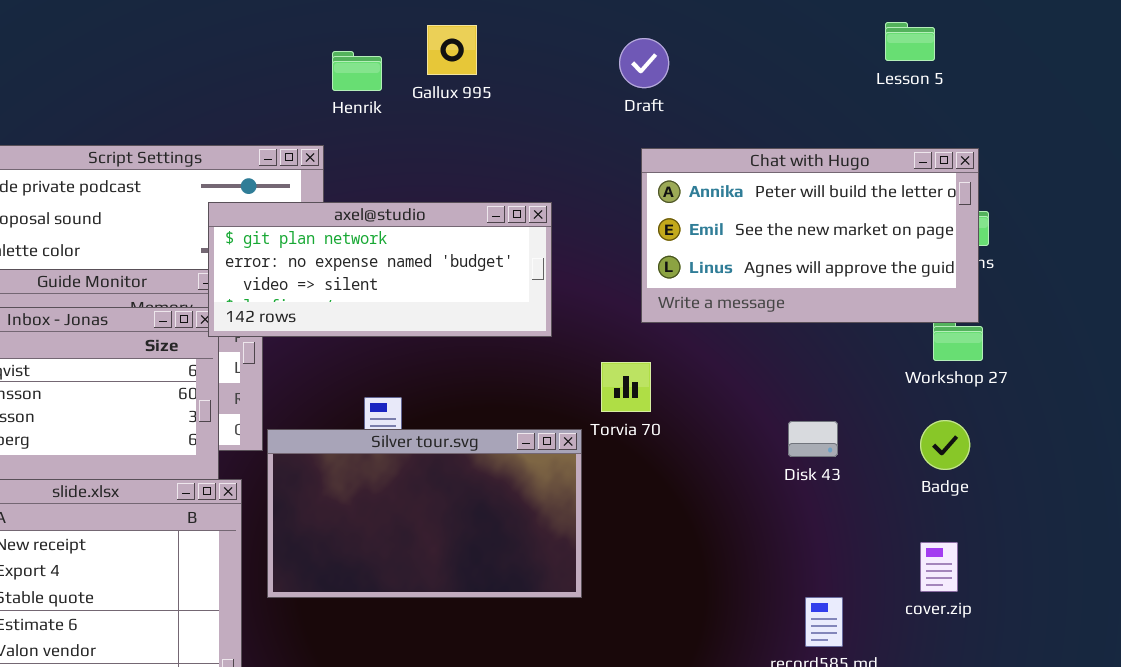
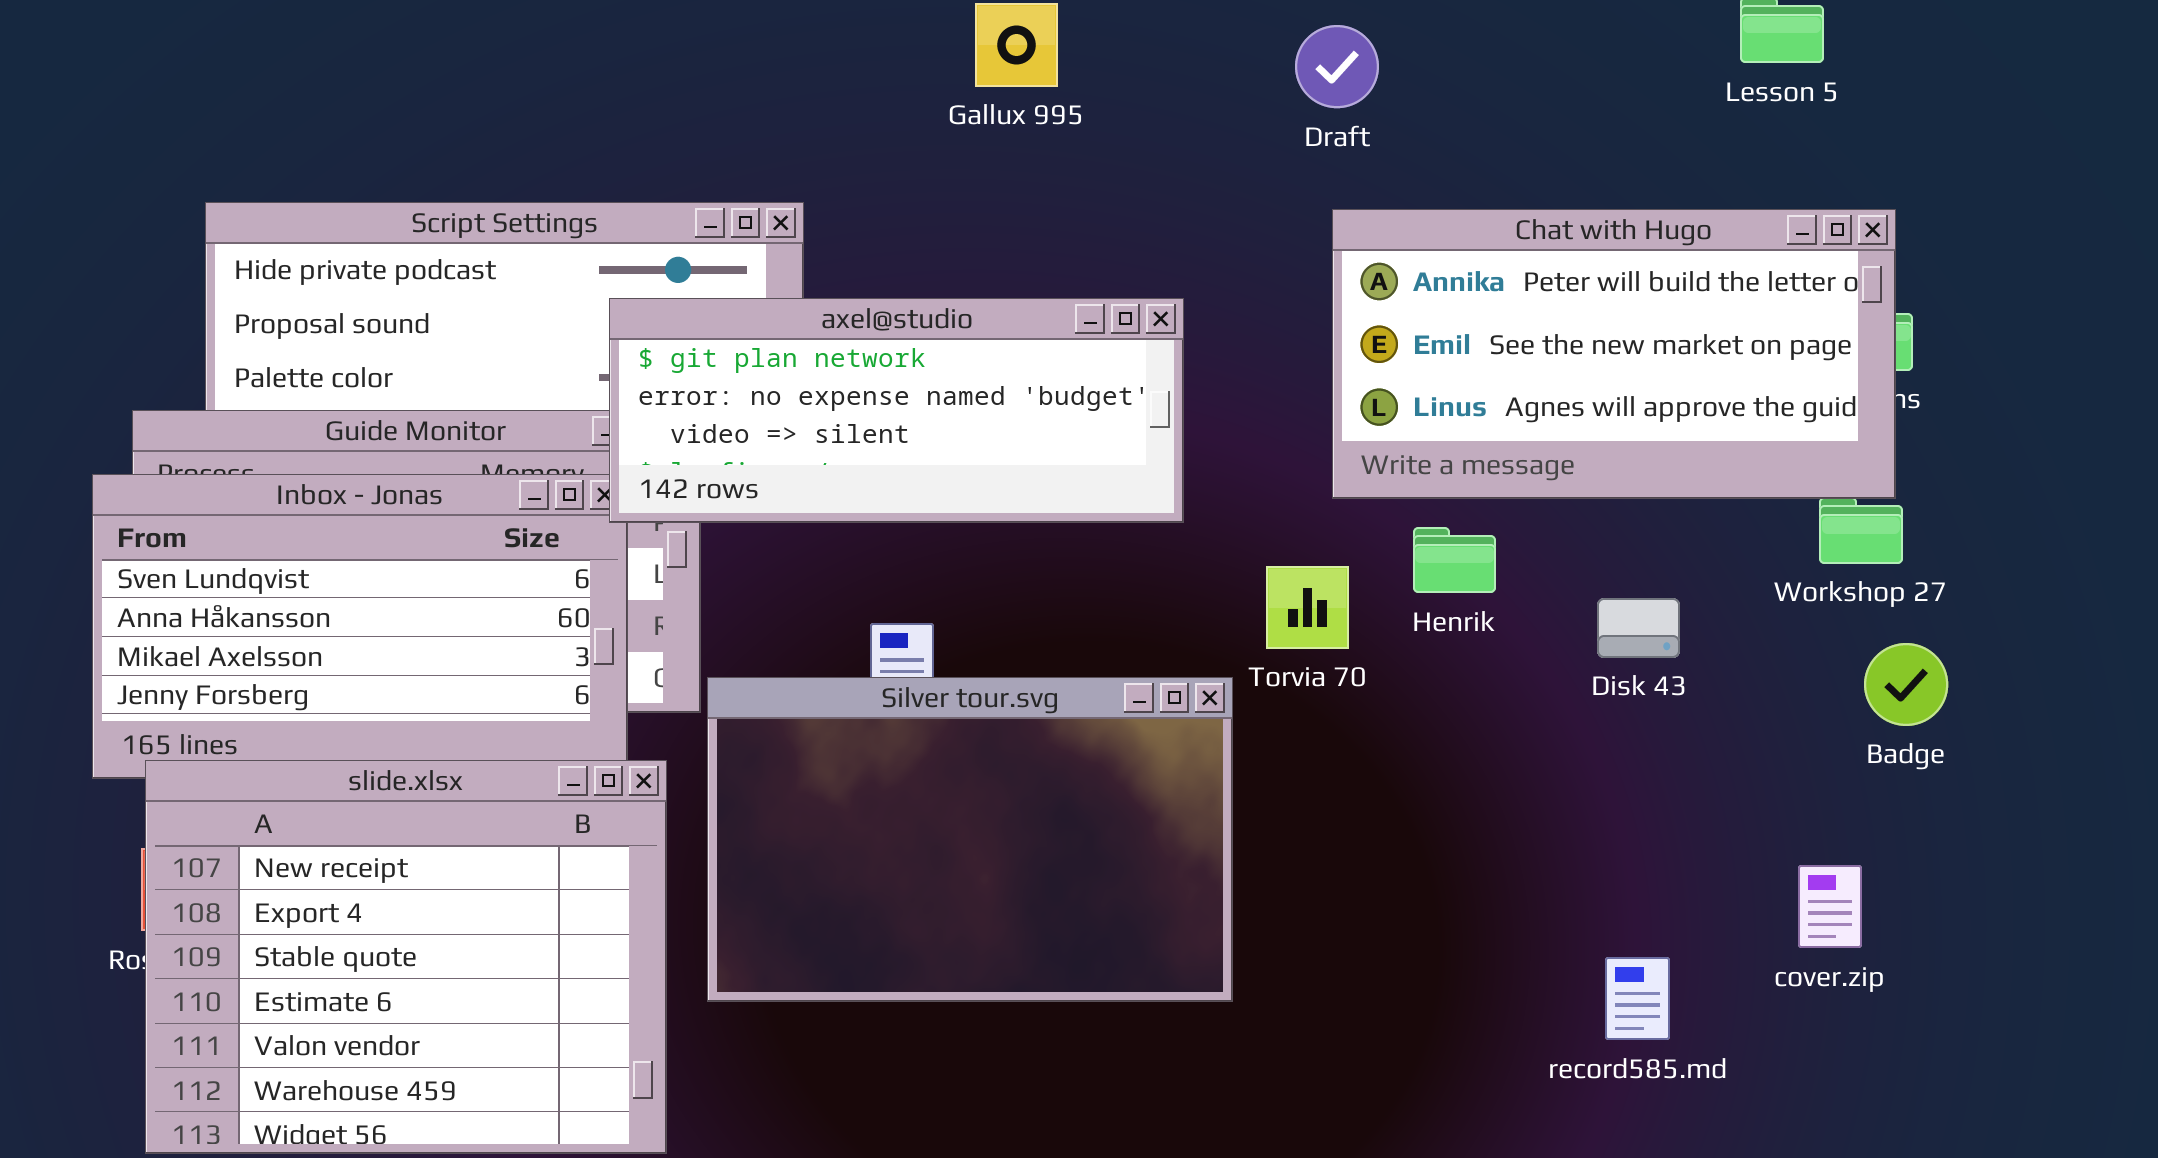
Henrik: [332,51,382,91] -> [1413,527,1496,593], moved
Badge: [920,420,970,470] -> [1864,643,1948,726], moved
Disk 43: [788,421,838,457] -> [1597,598,1680,658], moved
Silver tour.svg: [267,429,582,598] -> [707,677,1233,1002], resized

